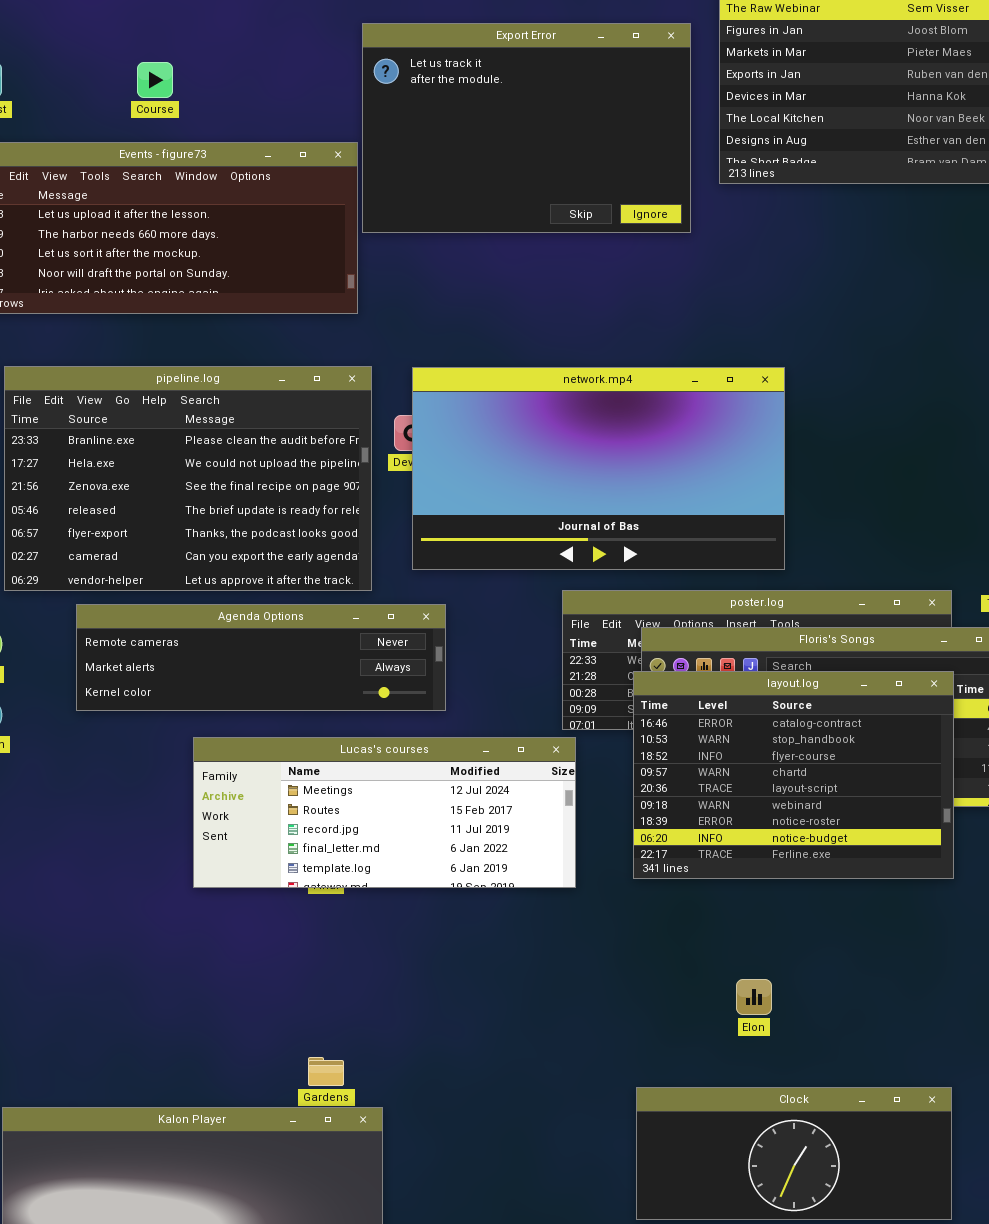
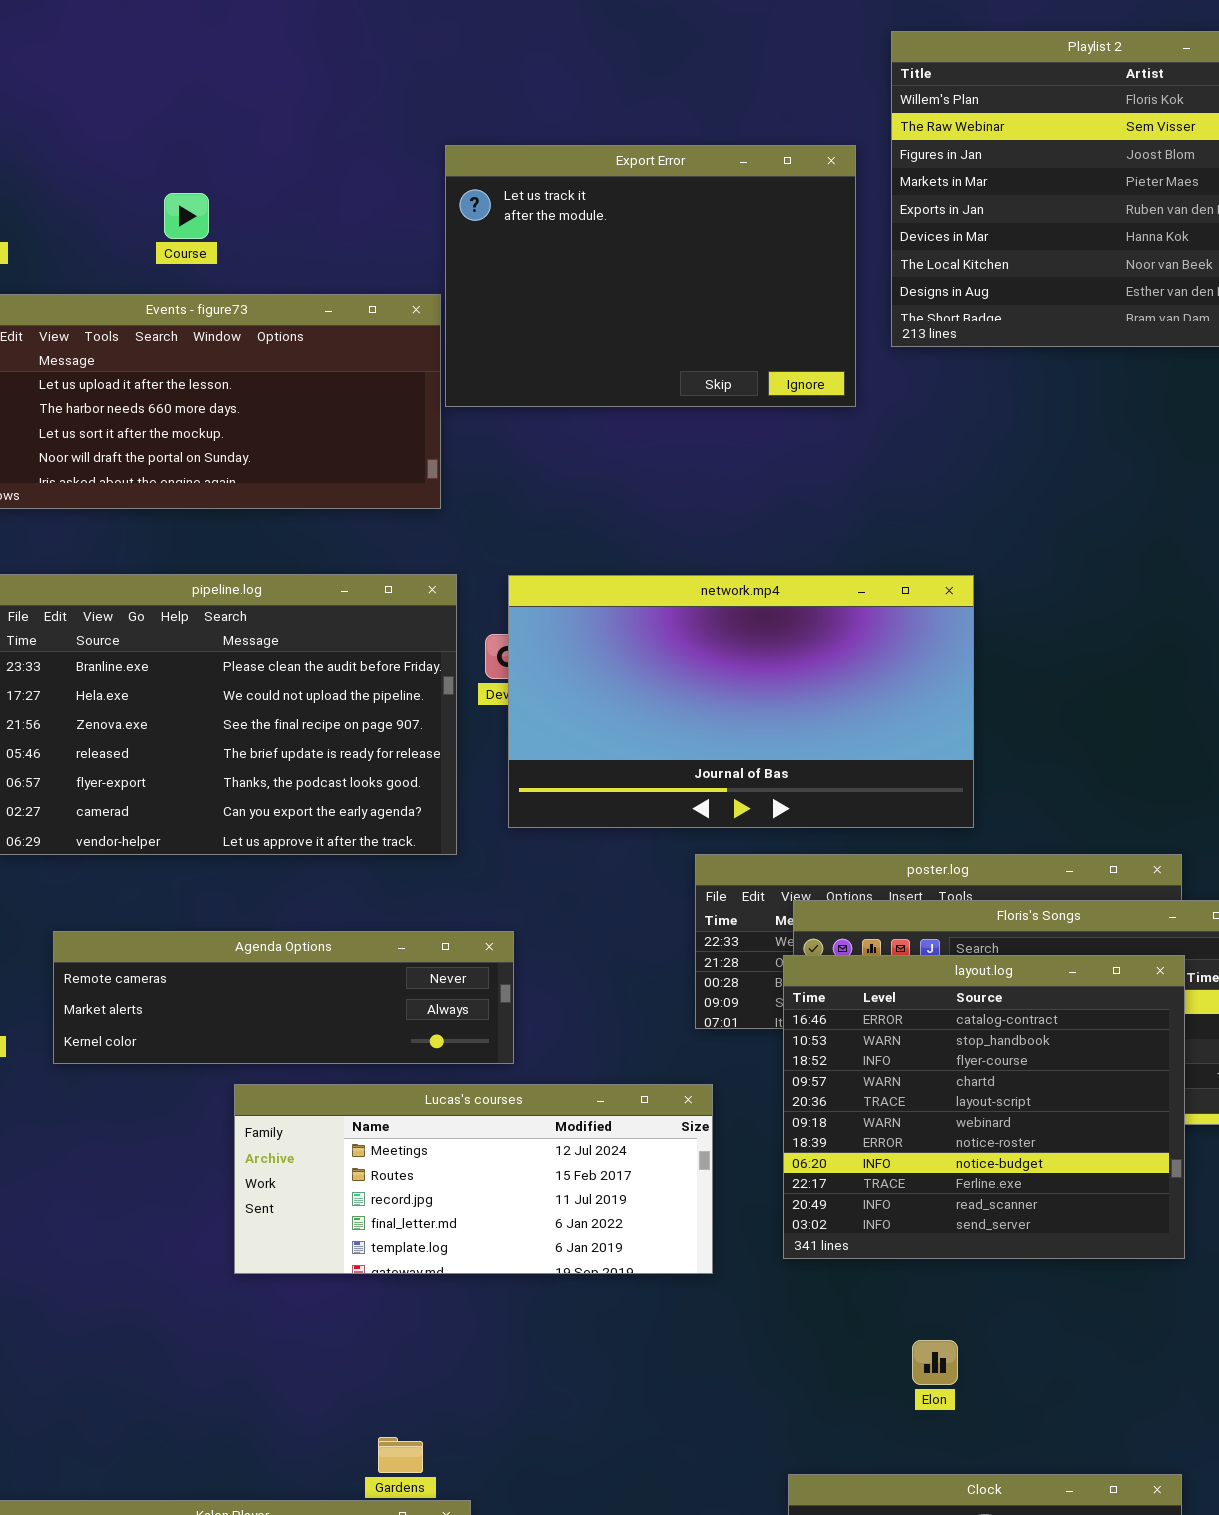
Agenda Options: [76,604,446,711] -> [53,931,514,1064], moved
layout.log: [633,671,954,879] -> [783,955,1185,1259], resized
Lucas's courses: [193,737,576,888] -> [234,1084,713,1274], moved

